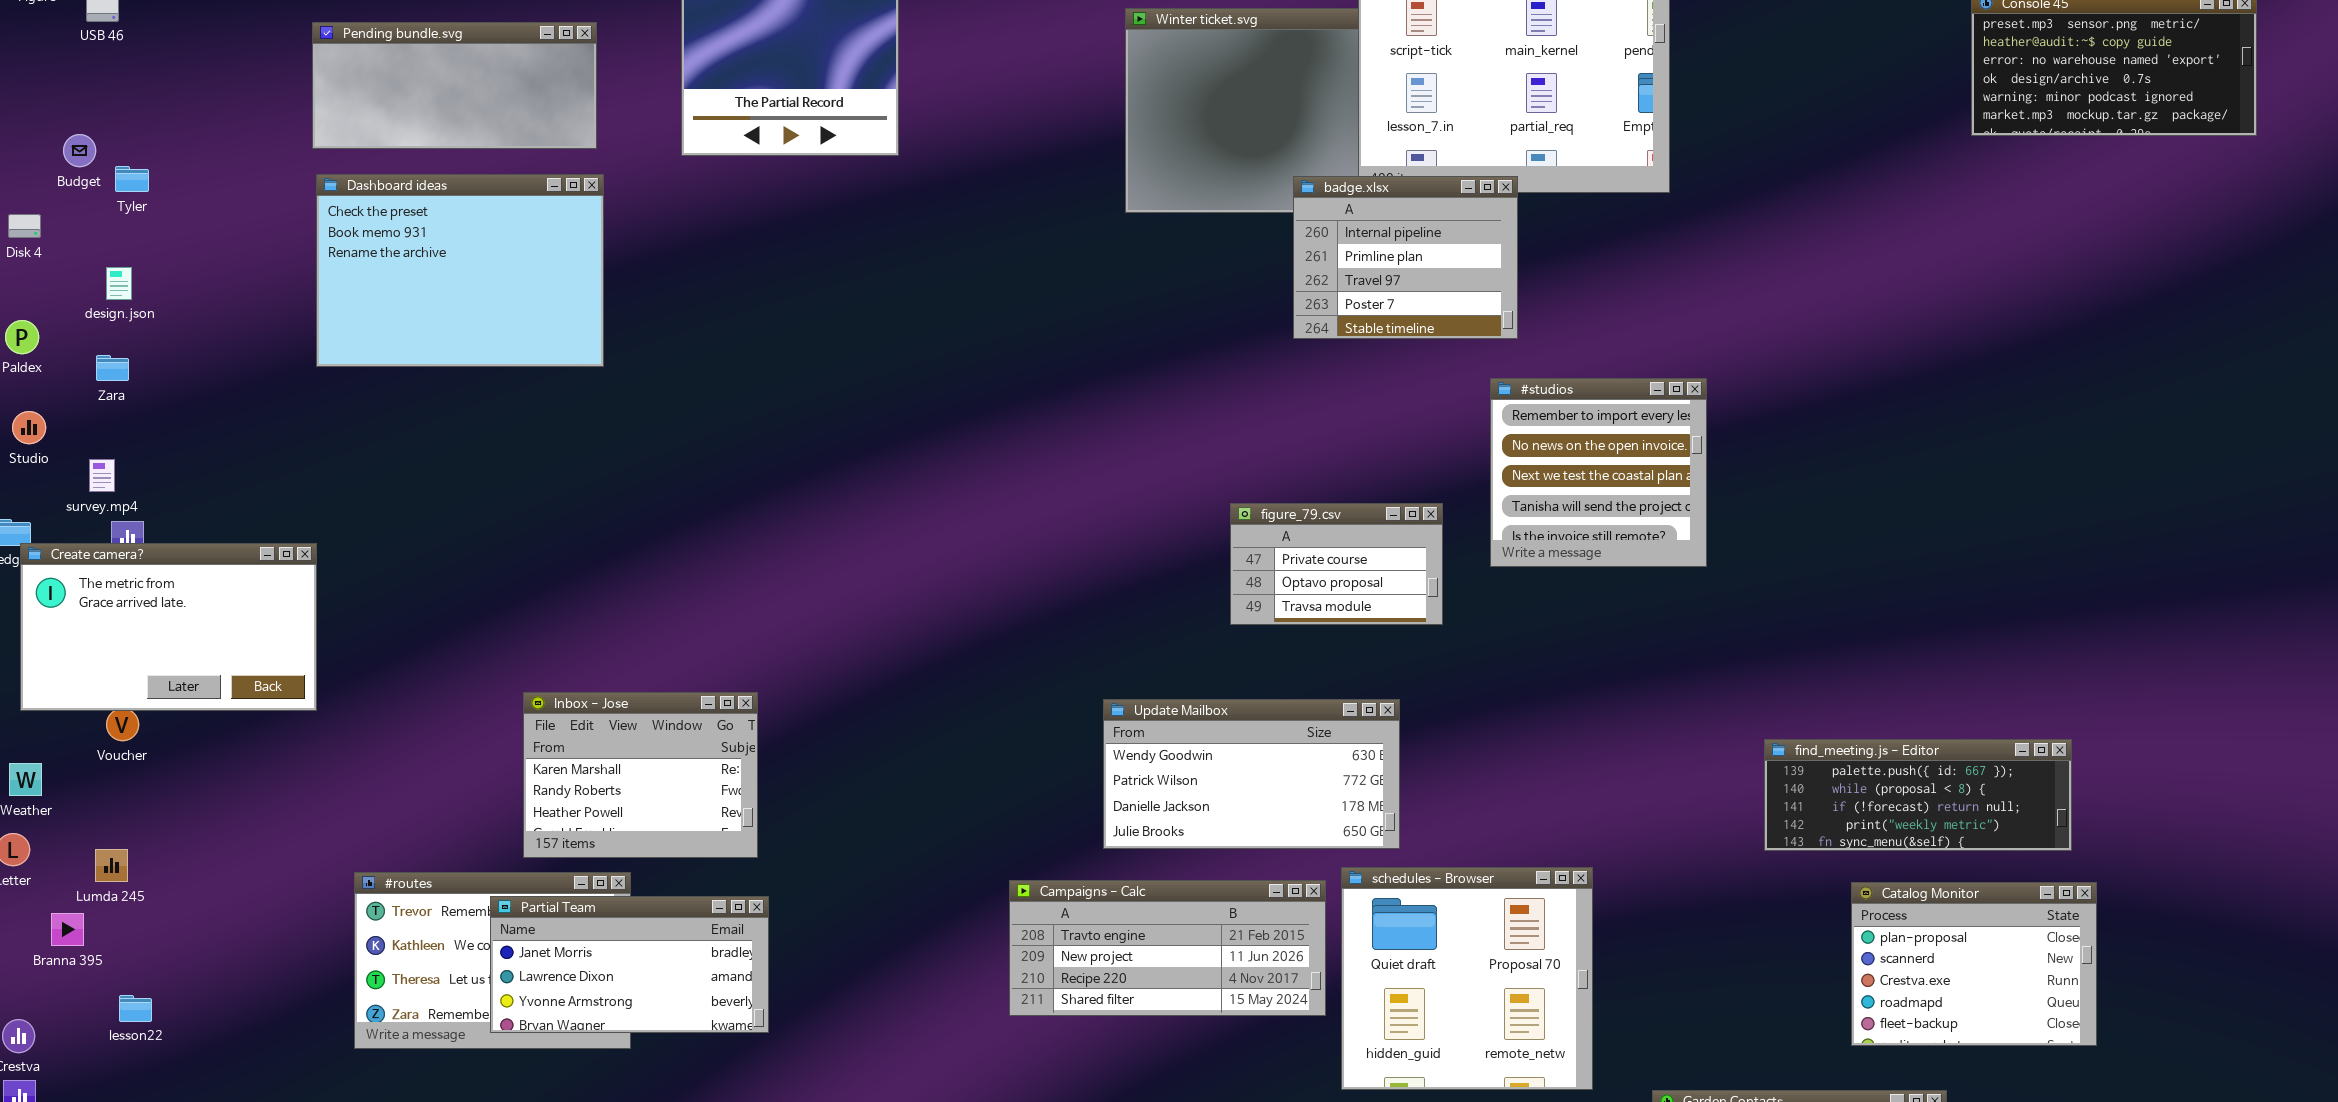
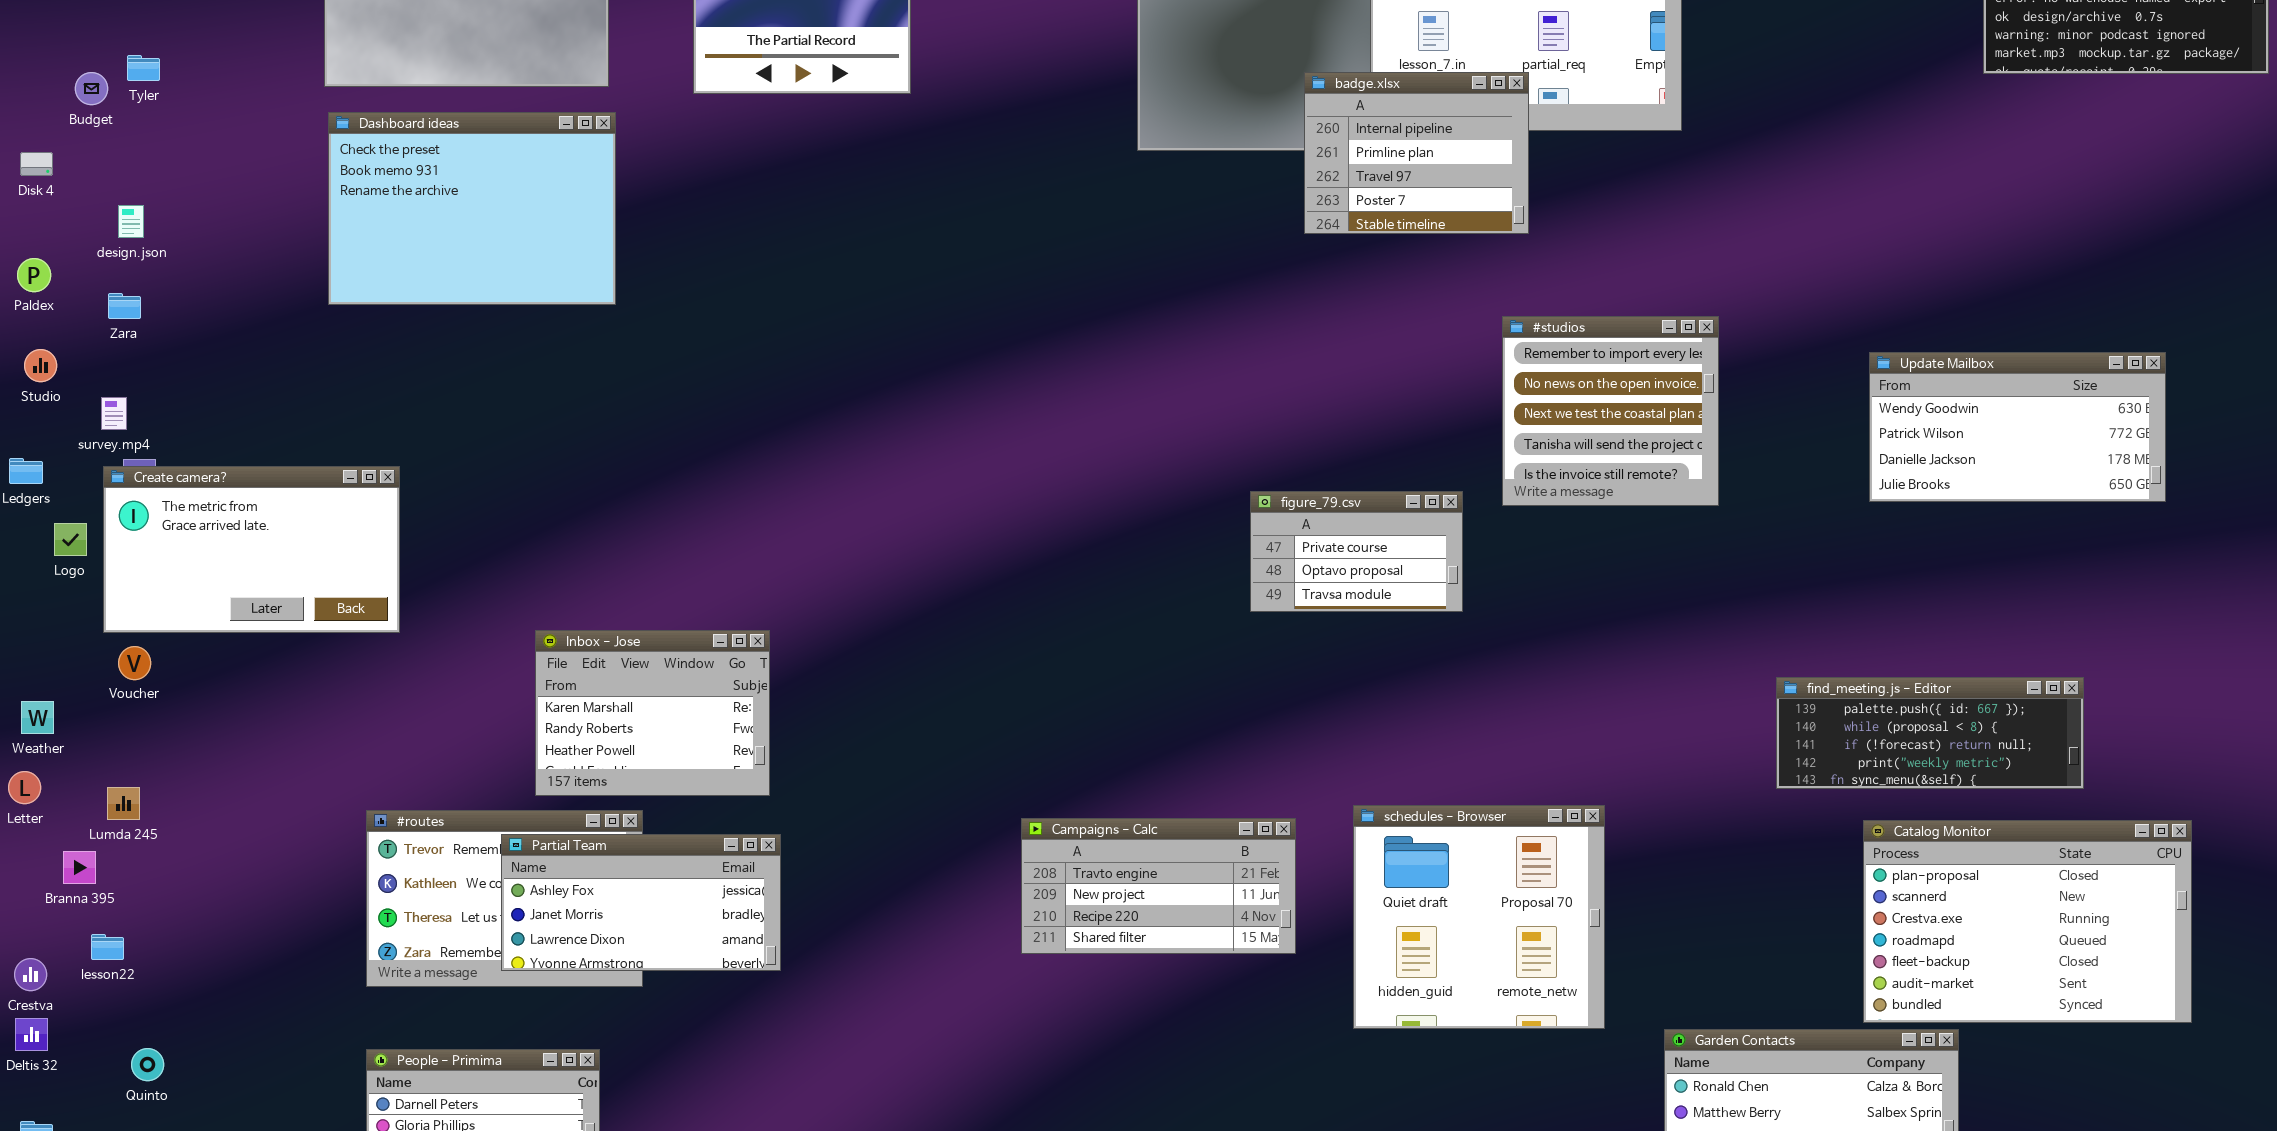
Tyler: [115,166,149,192] -> [127,55,160,81], moved
badge.xlsx: [1293,176,1518,339] -> [1304,72,1529,234], moved
figure_79.csv: [1230,503,1443,625] -> [1250,491,1463,612], moved
Create camera?: [20,543,317,711] -> [103,466,400,633], moved
Update Mailbox: [1103,699,1400,849] -> [1869,352,2166,502], moved
Campaigns - Calc: [1009,880,1326,1016] -> [1021,818,1296,954], resized
Catalog Monitor: [1851,882,2097,1046] -> [1863,820,2192,1023], resized
Partial Team: [490,896,769,1033] -> [501,834,781,971], scrolled up 1 row
lesson22: [119,995,152,1022] -> [91,934,124,960], moved

